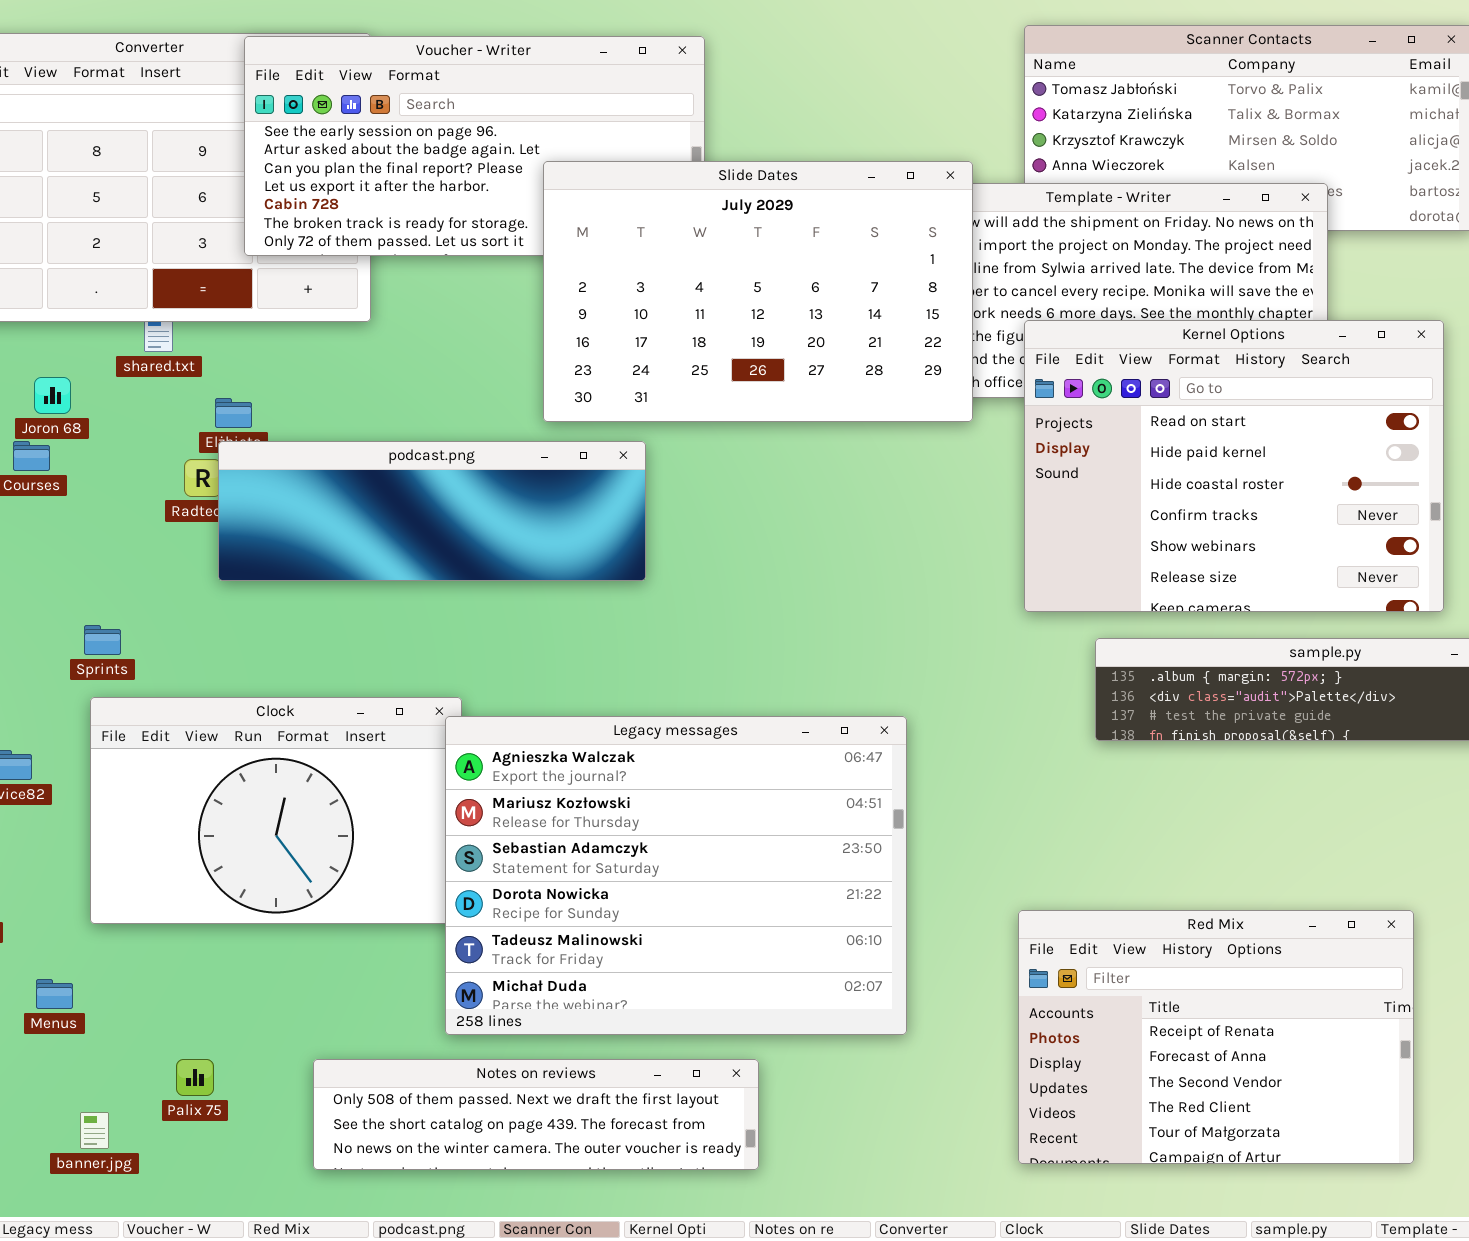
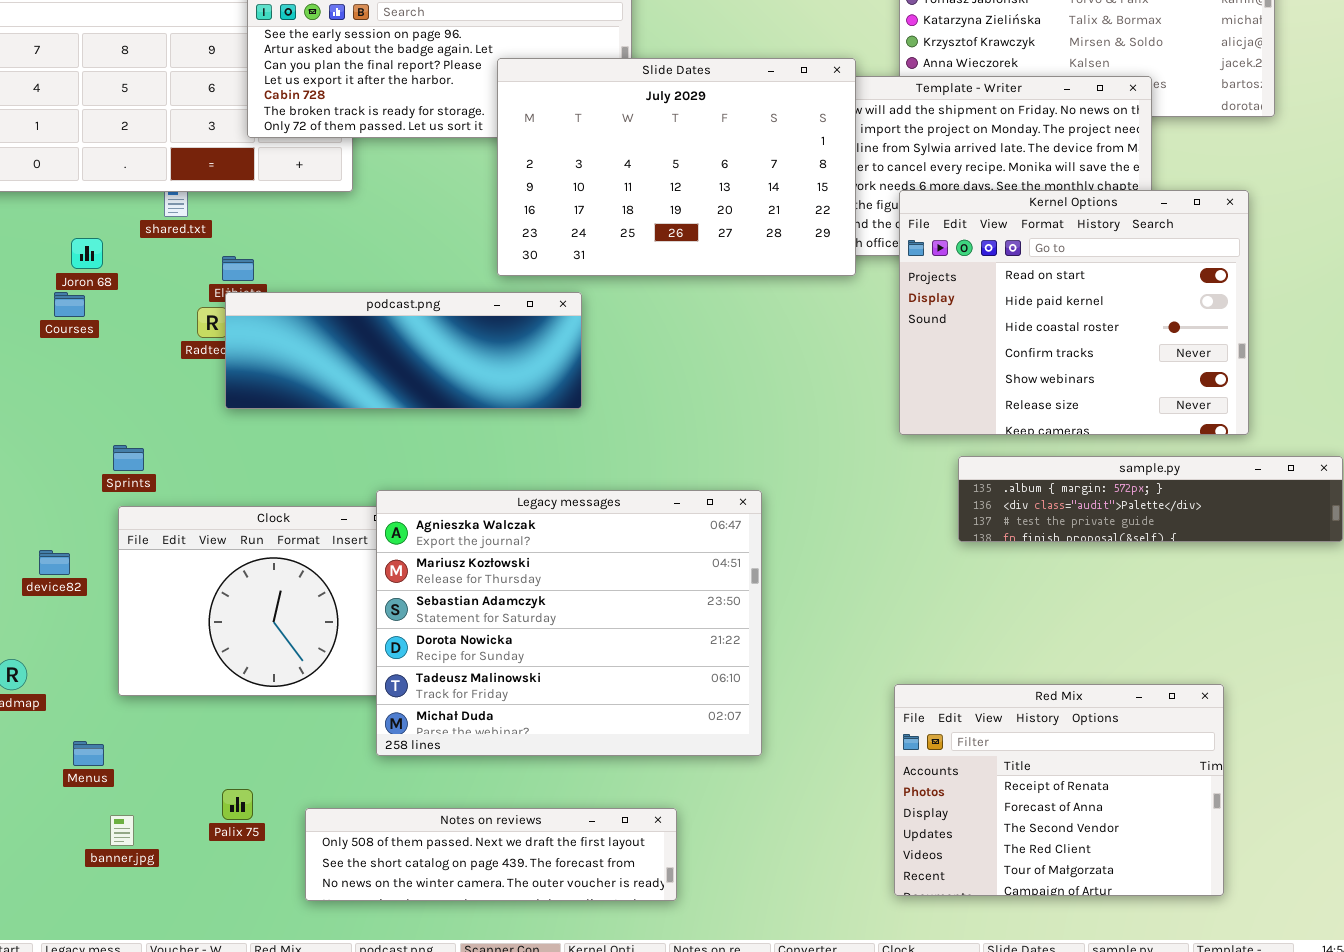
Legacy messages: [445,716,907,1035] -> [376,490,762,756], moved
Palix 75: [176,1059,214,1096] -> [222,789,253,820], moved
banner.jpg: [80,1112,109,1149] -> [110,815,134,846], moved

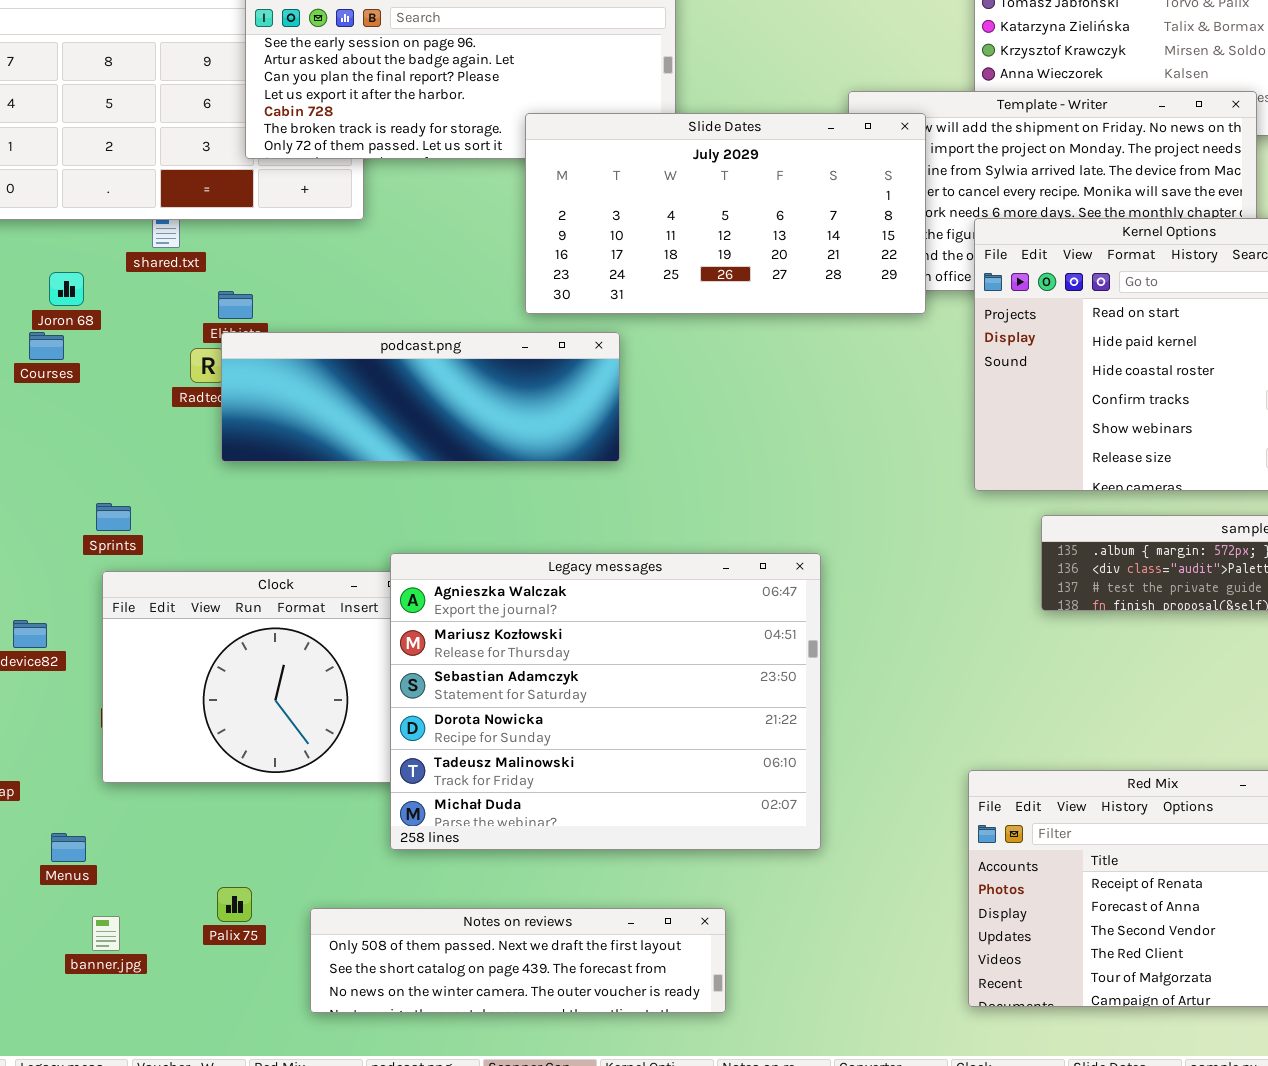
Slide Dates: [497,58,856,276] -> [525,113,926,314], resized

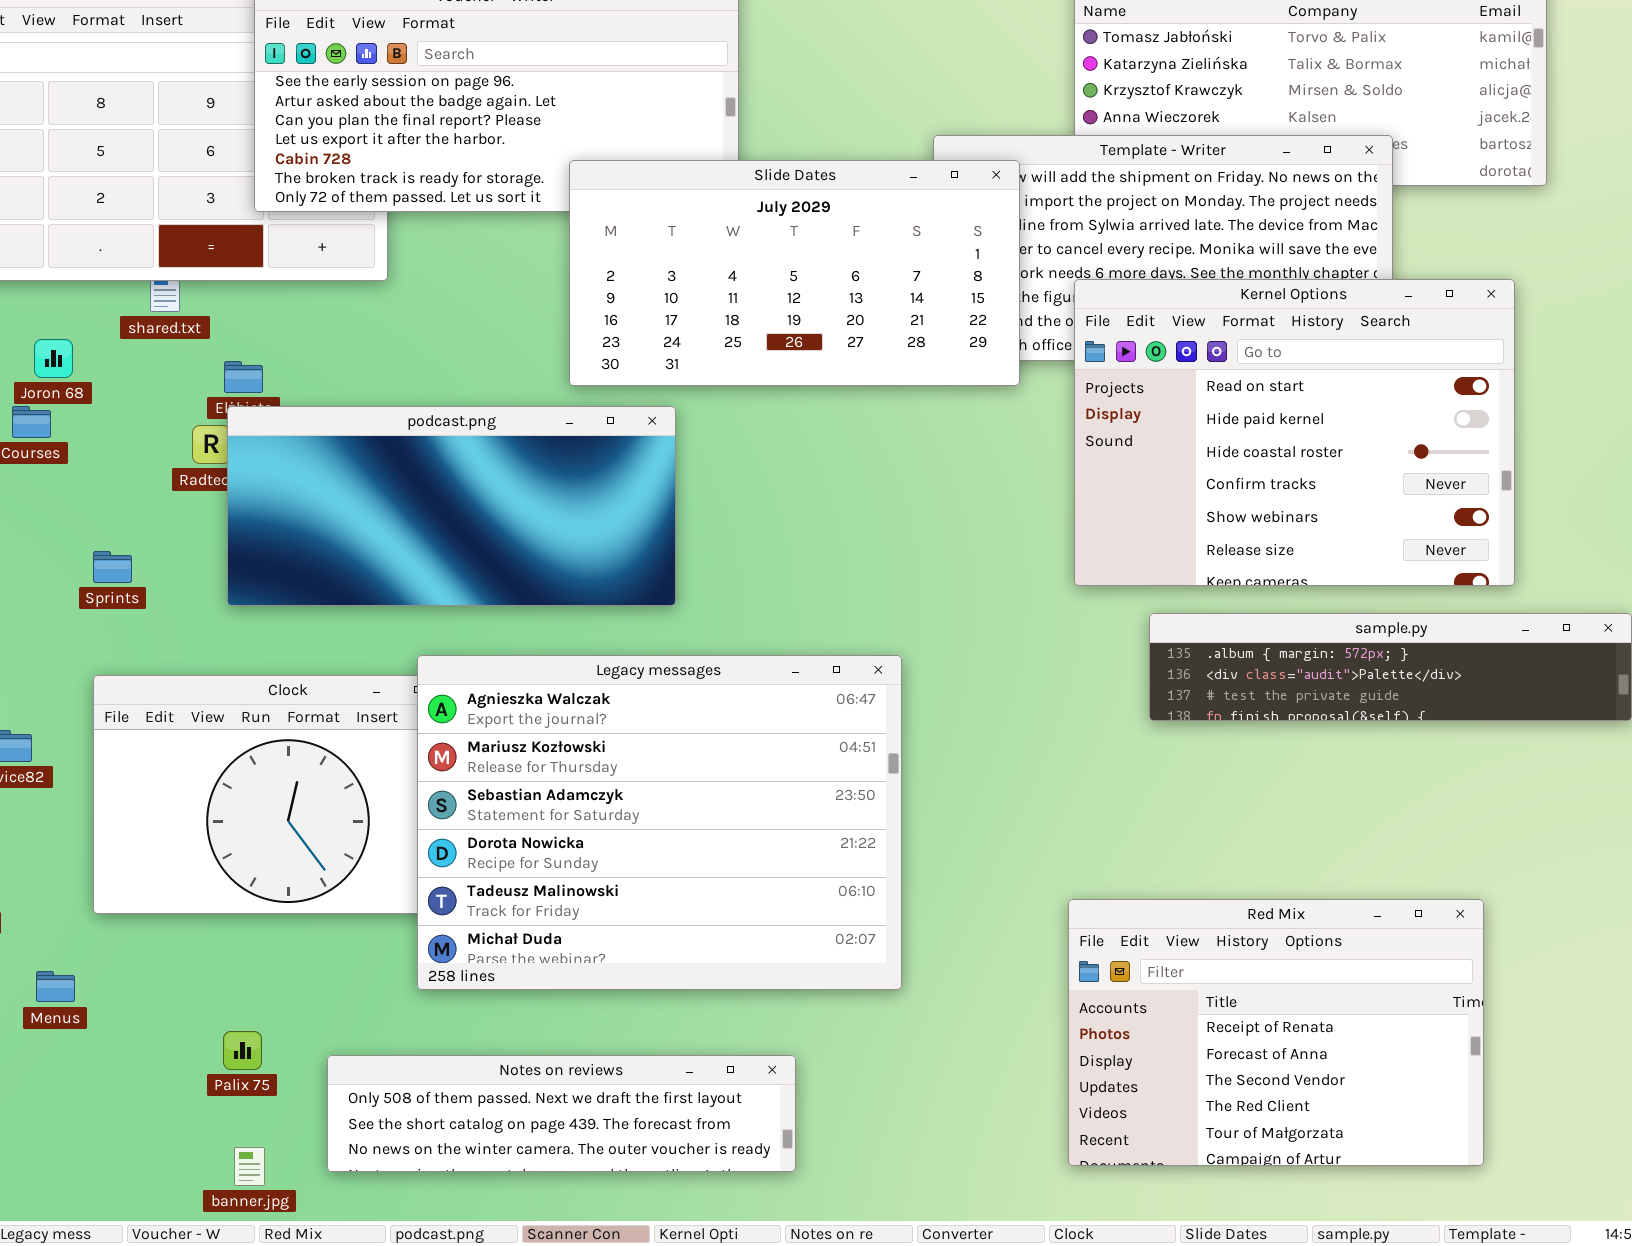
podcast.png: [221,332,620,462] -> [227,406,676,606], resized
Sprints: [96,503,131,531] -> [93,551,132,583], moved
banner.jpg: [92,916,120,951] -> [234,1147,265,1186], moved

